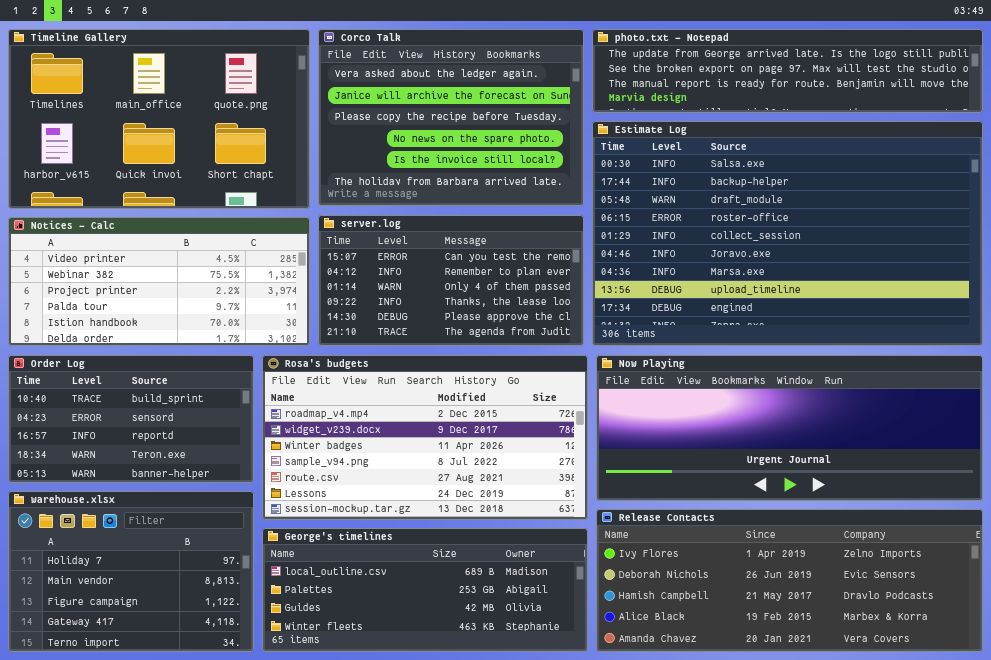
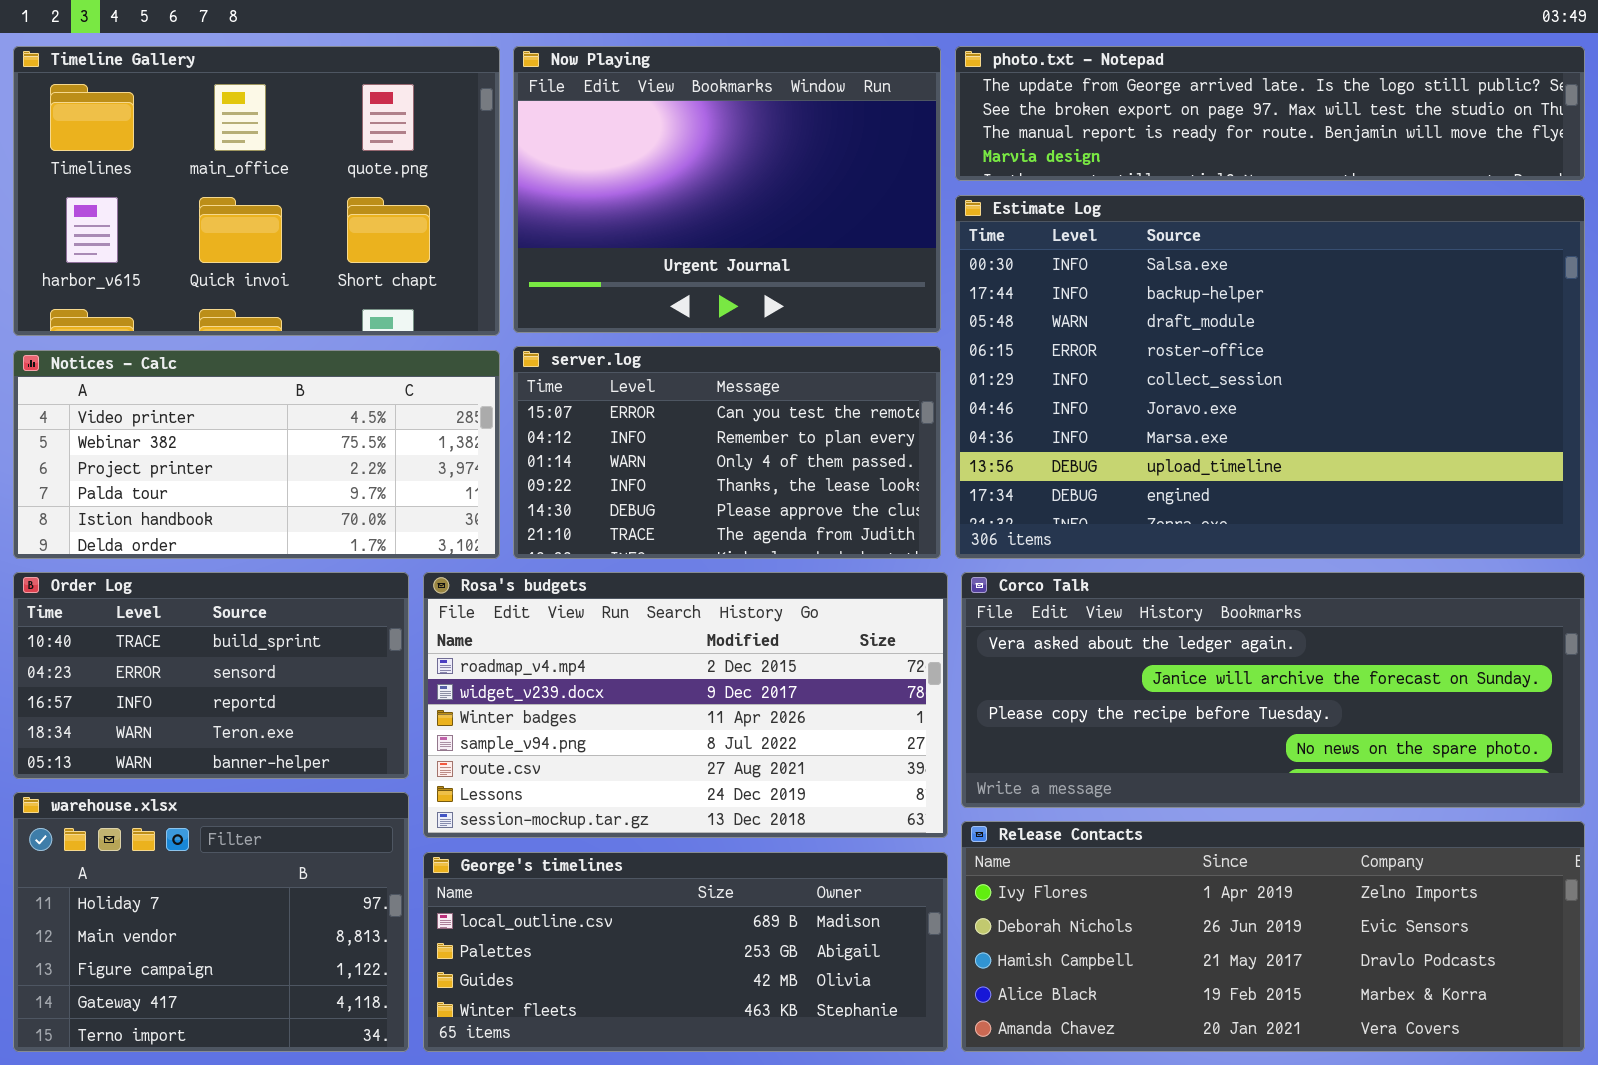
Corco Talk: [318,29,584,206] -> [961,572,1585,808], moved, resized
Now Playing: [596,355,983,501] -> [513,46,941,333], moved, resized

